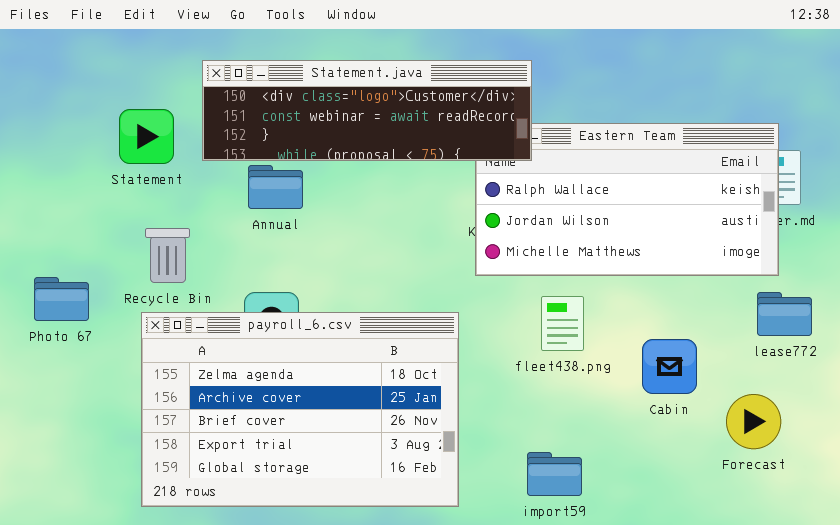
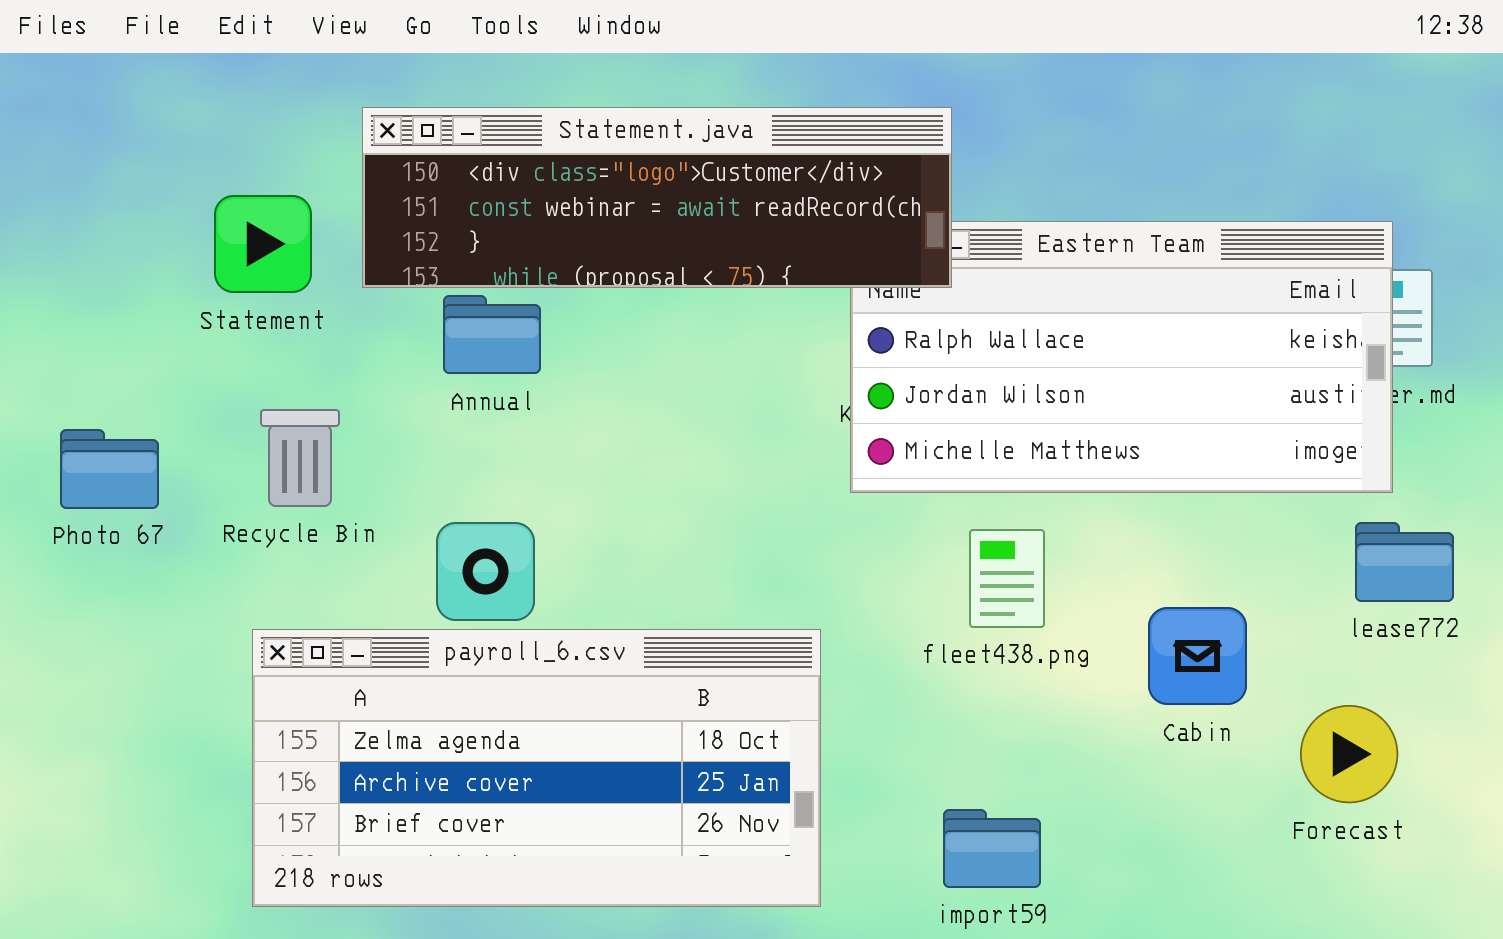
Photo 67: [34,277,89,321] -> [60,429,159,509], moved
payroll_6.csv: [141,312,459,507] -> [252,629,821,907], resized

